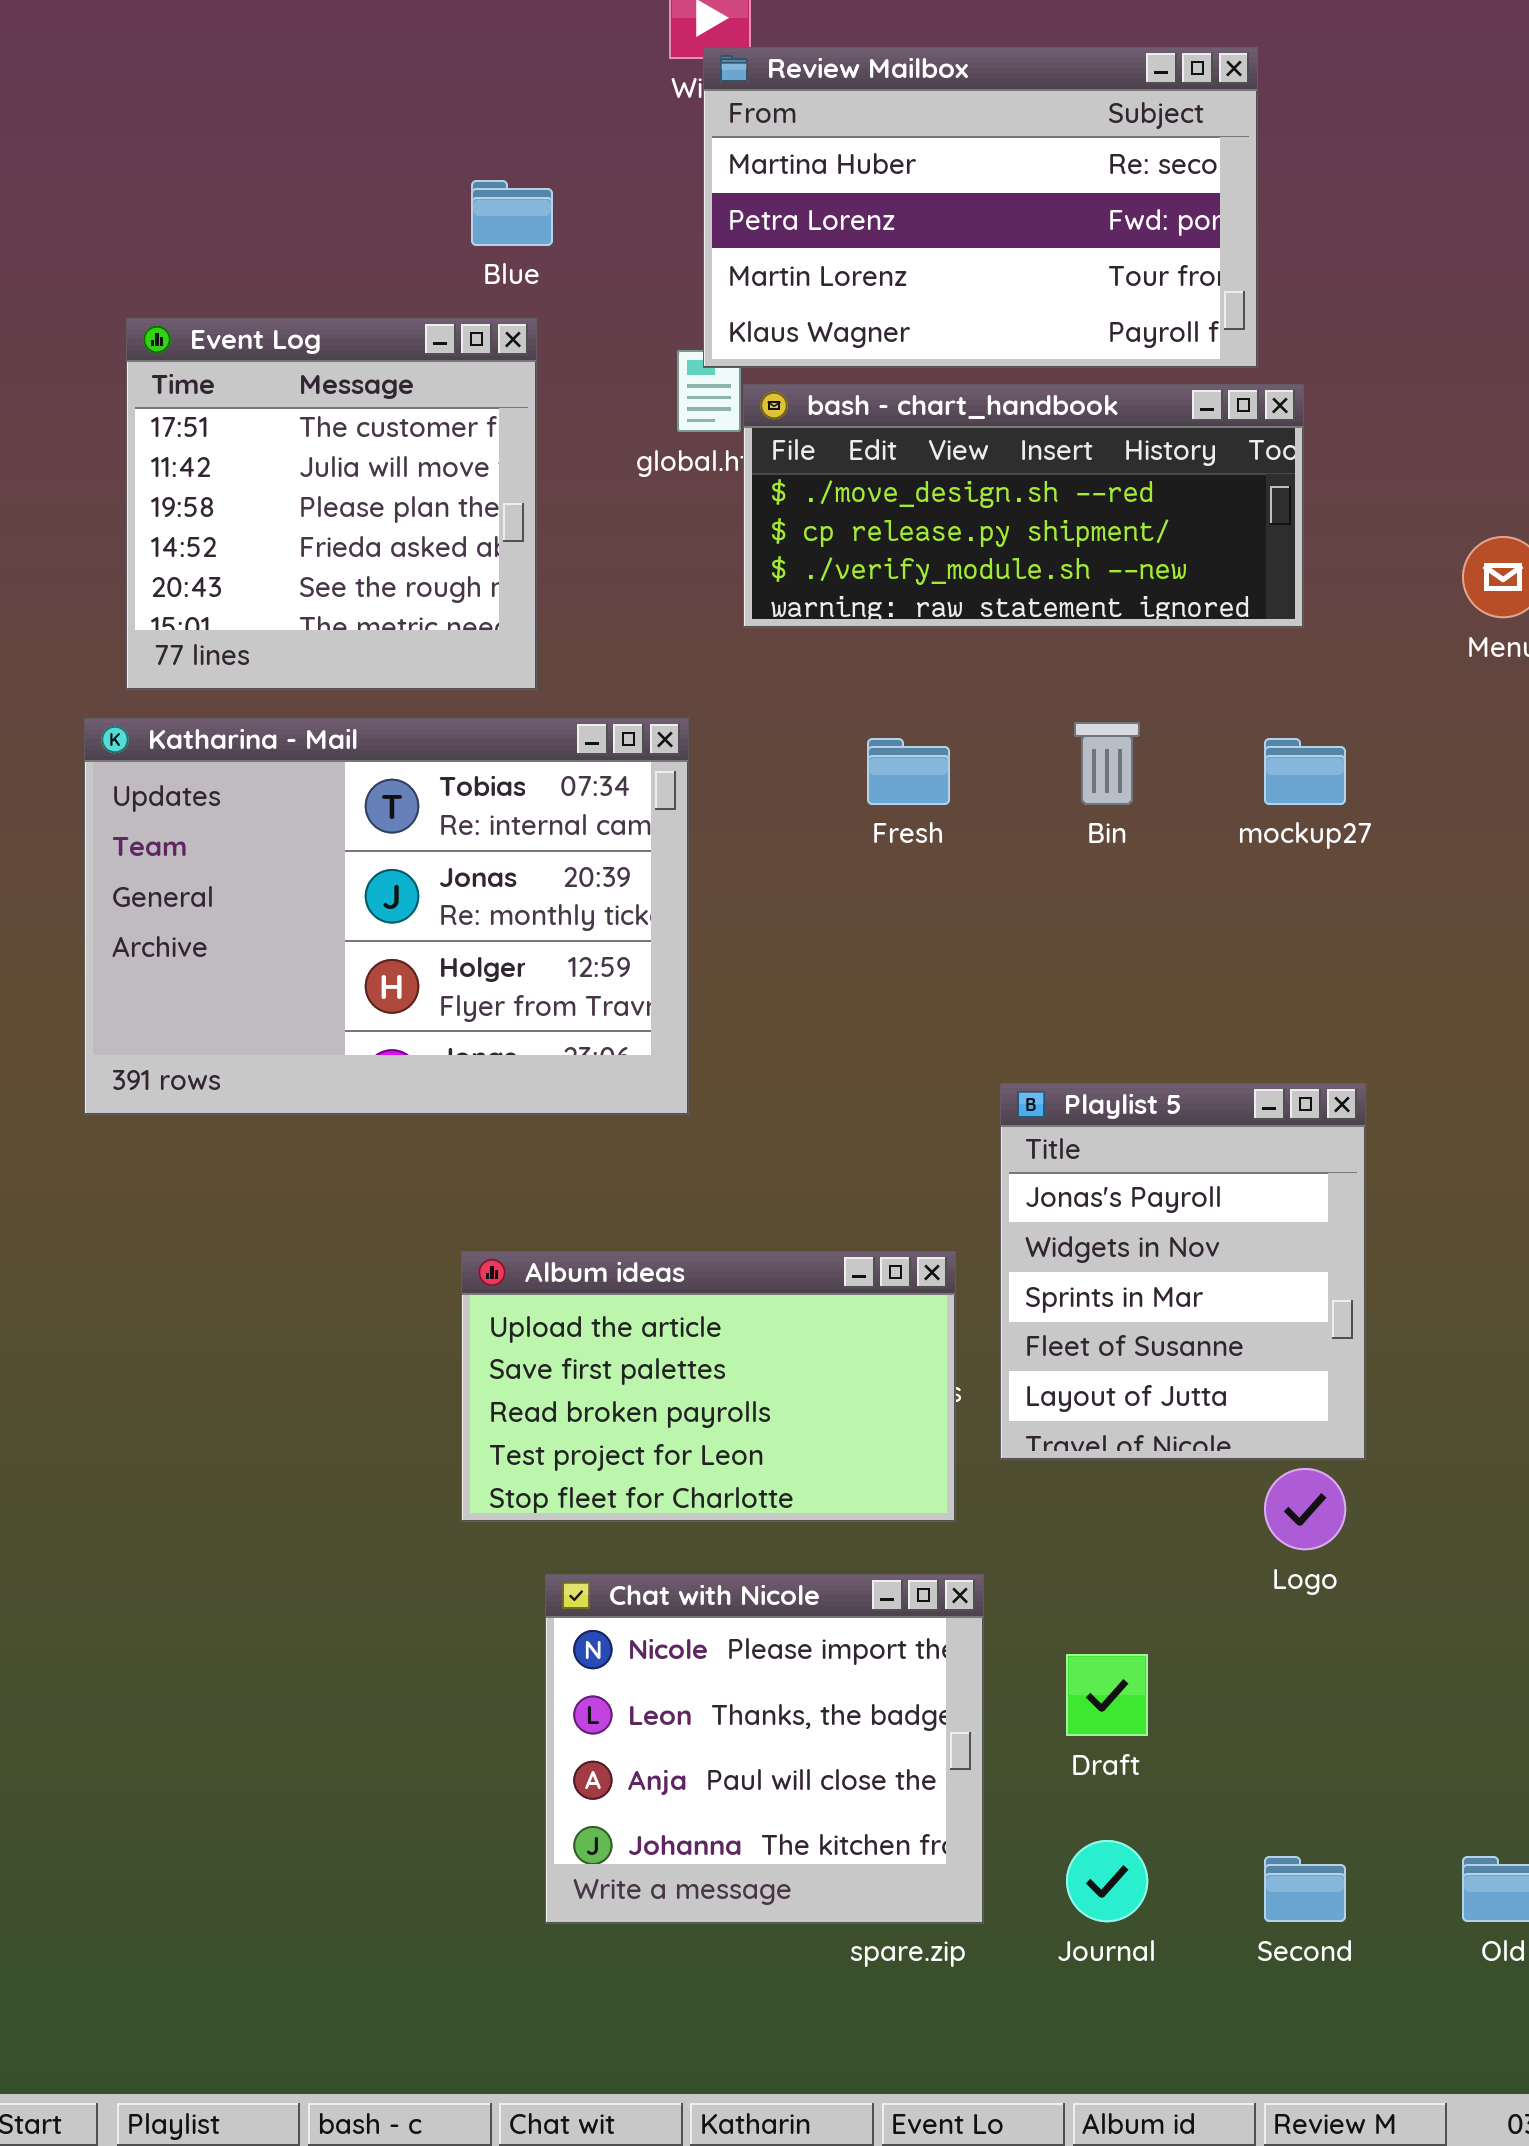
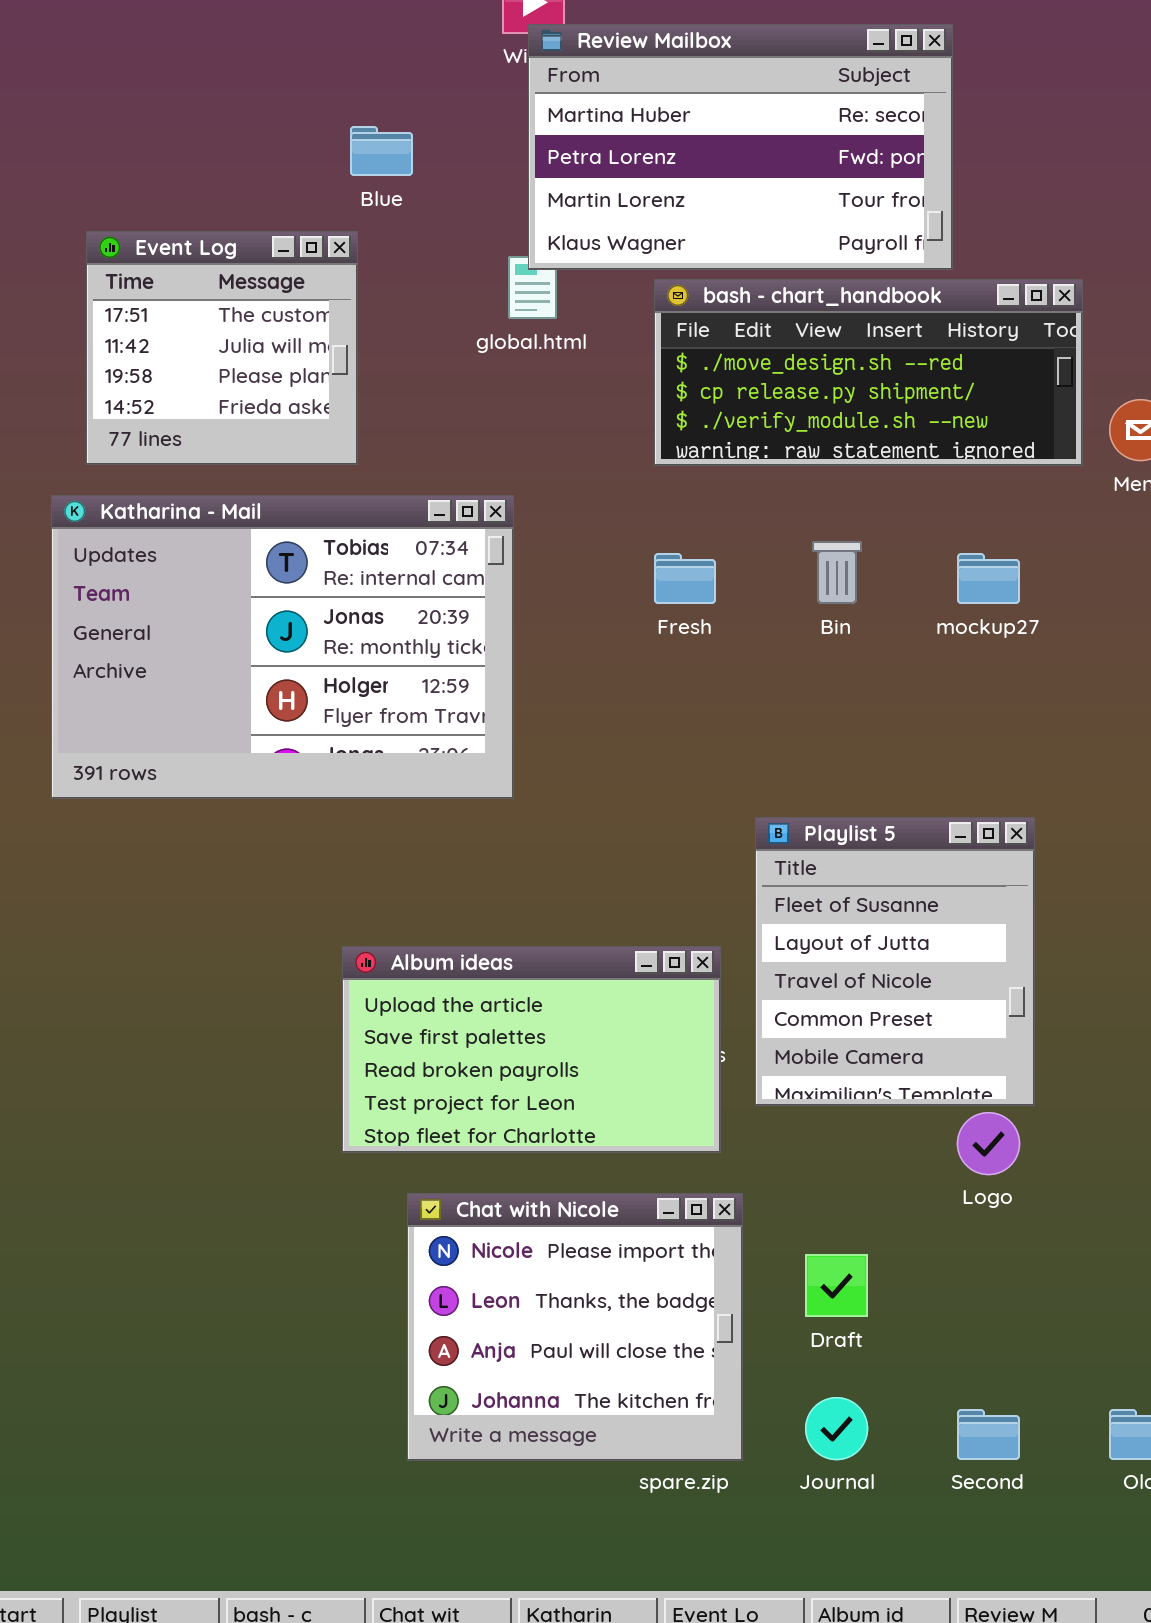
Event Log: [126,318,537,690] -> [86,231,358,465], resized
bash - chart_handbook: [743,384,1304,628] -> [654,279,1083,466], moved
Katharina - Mail: [84,718,689,1115] -> [51,495,514,799], moved
Playlist 5: [1000,1083,1366,1460] -> [755,817,1035,1106], scrolled down 3 rows

